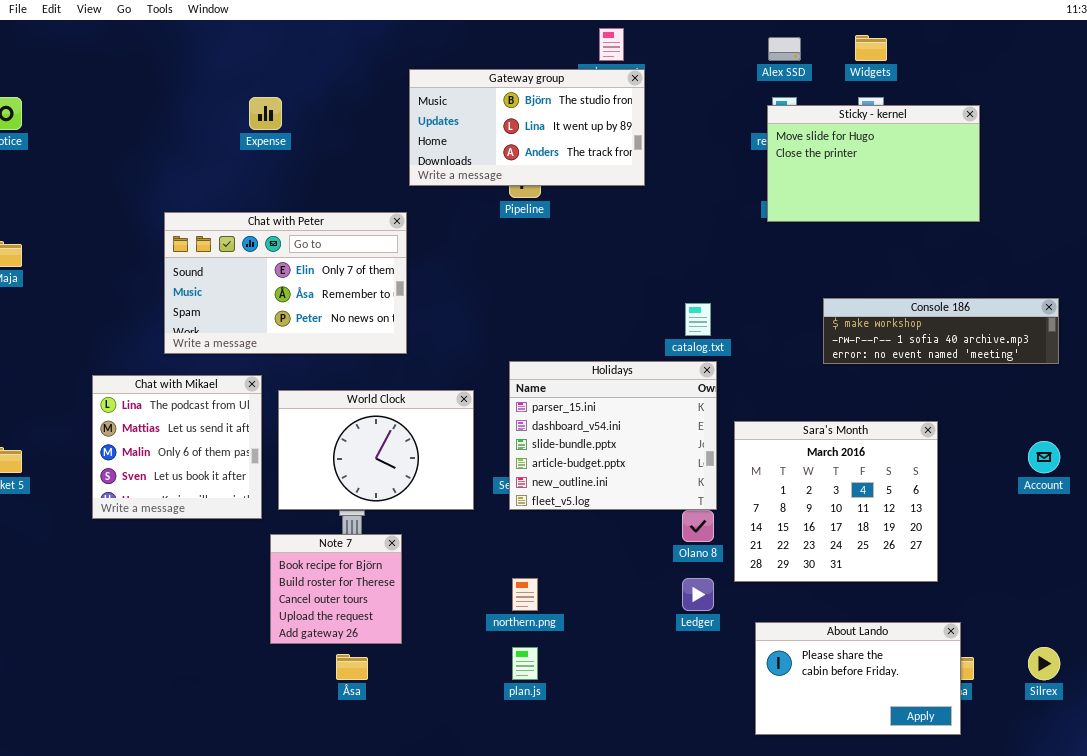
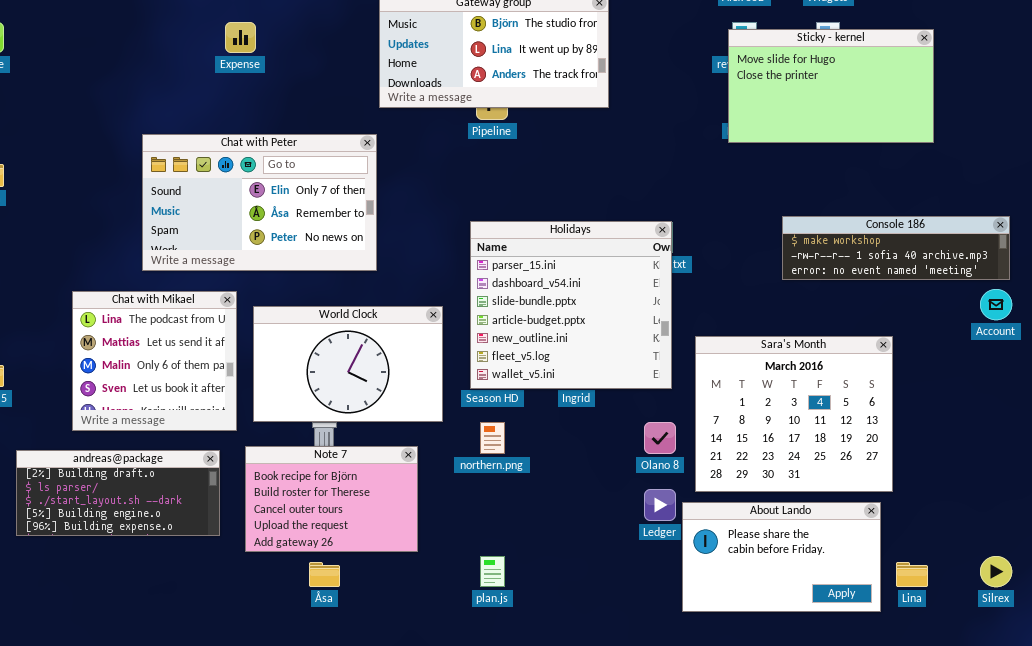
Holidays: [509,361,717,510] -> [470,221,672,389], moved, resized
Account: [1028,441,1060,473] -> [980,289,1012,320], moved
Note 7: [270,534,402,644] -> [245,446,418,552], resized
andreas@package: none -> [16,450,220,536], opened
northern.png: [512,578,538,611] -> [480,422,505,454], moved
About Lando: [755,622,961,735] -> [682,502,881,612], moved

